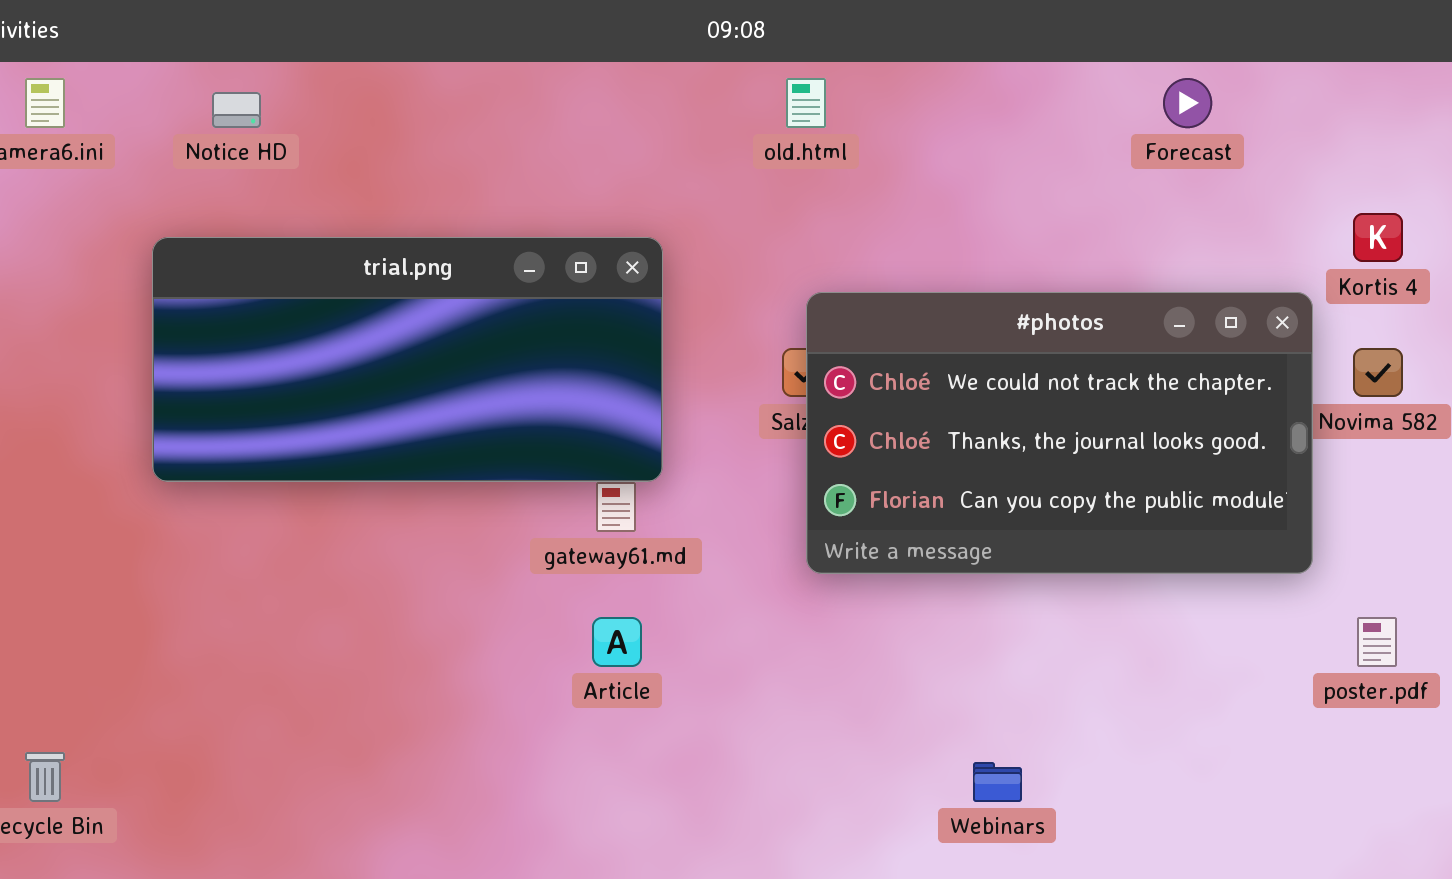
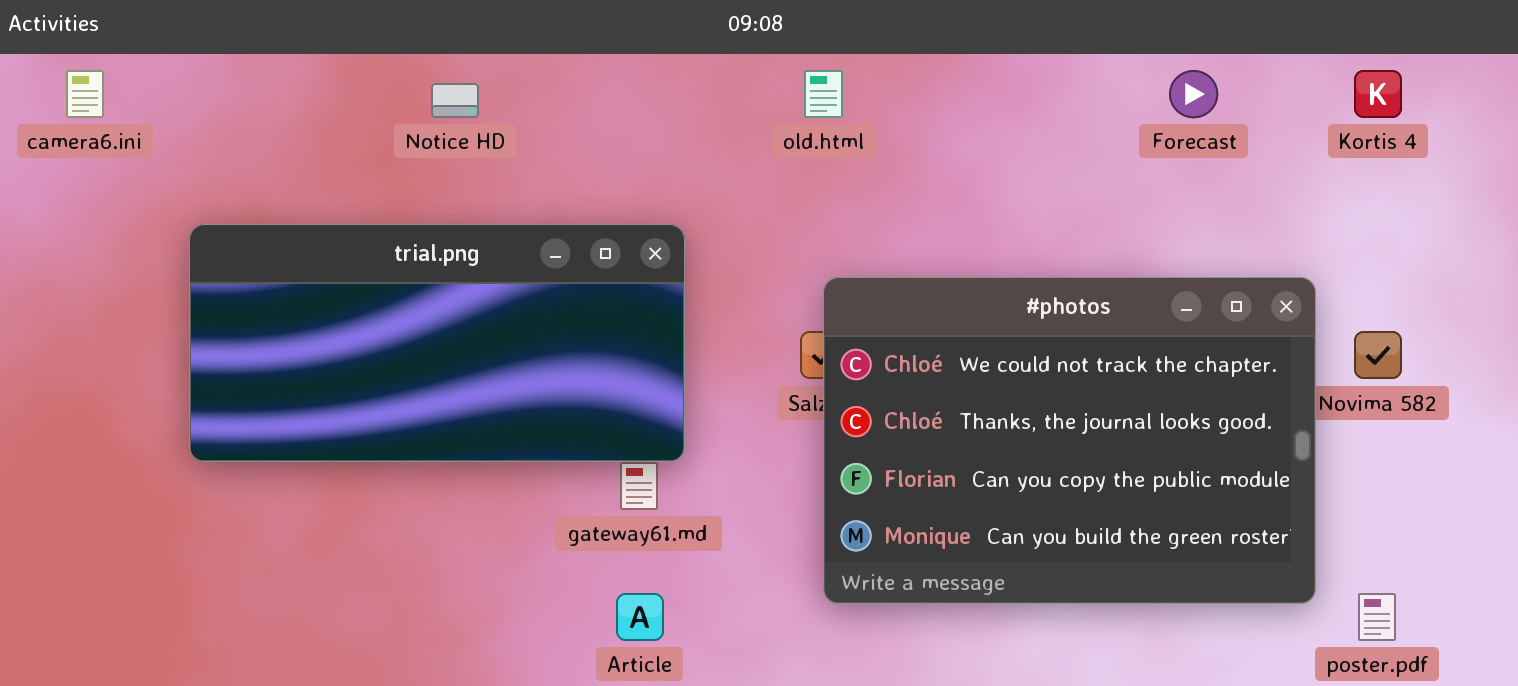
Notice HD: [212,92,261,128] -> [431,83,479,118], moved
Kortis 4: [1353,213,1403,262] -> [1354,70,1402,118], moved
#photos: [806,292,1313,574] -> [823,277,1316,604], resized

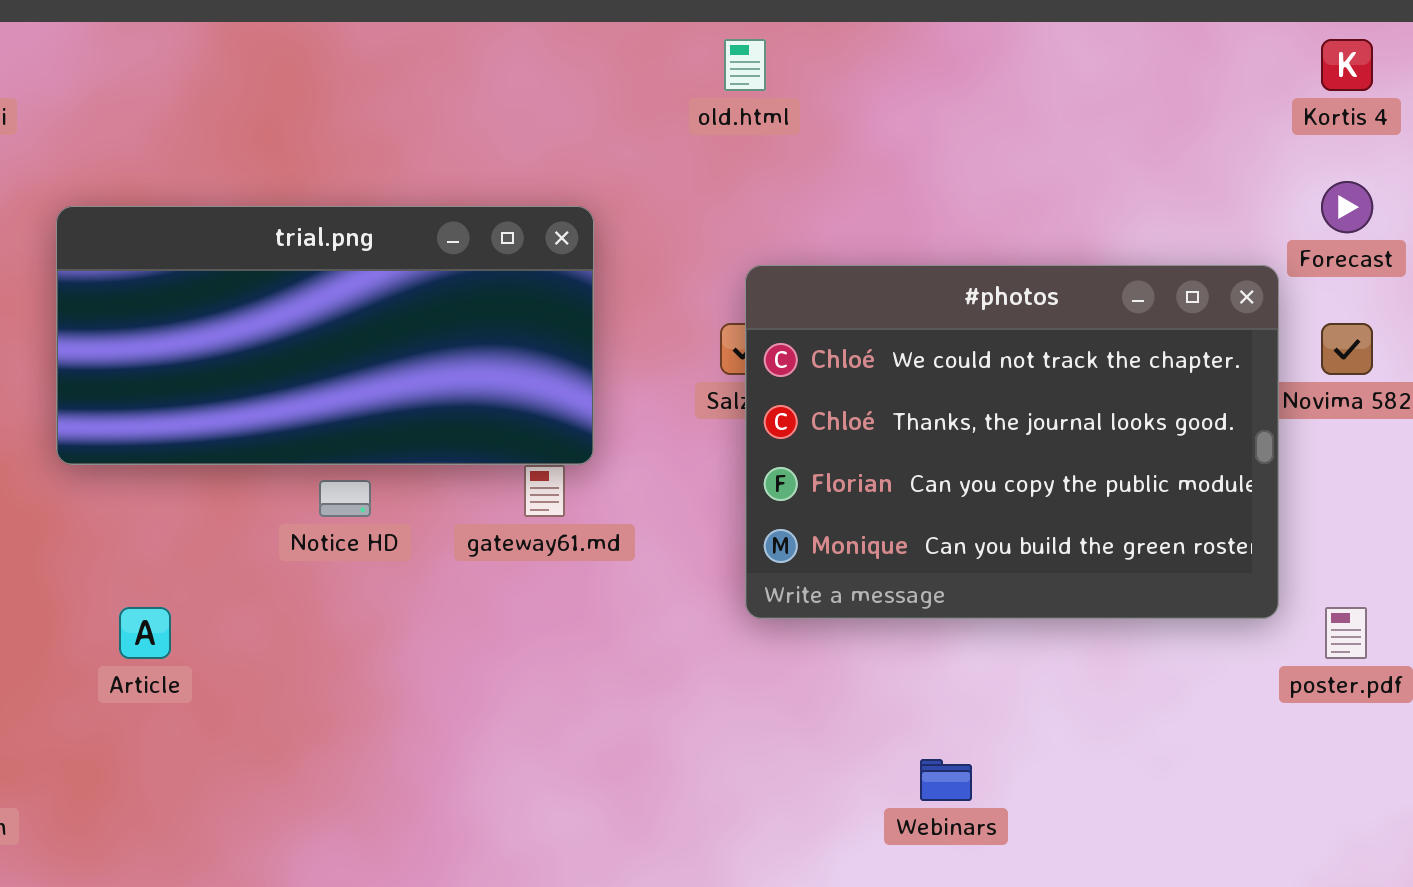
Forecast: [1169,70,1218,118] -> [1321,181,1373,233], moved
Notice HD: [431,83,479,118] -> [319,480,371,517], moved
Article: [616,593,664,641] -> [119,607,171,659], moved

